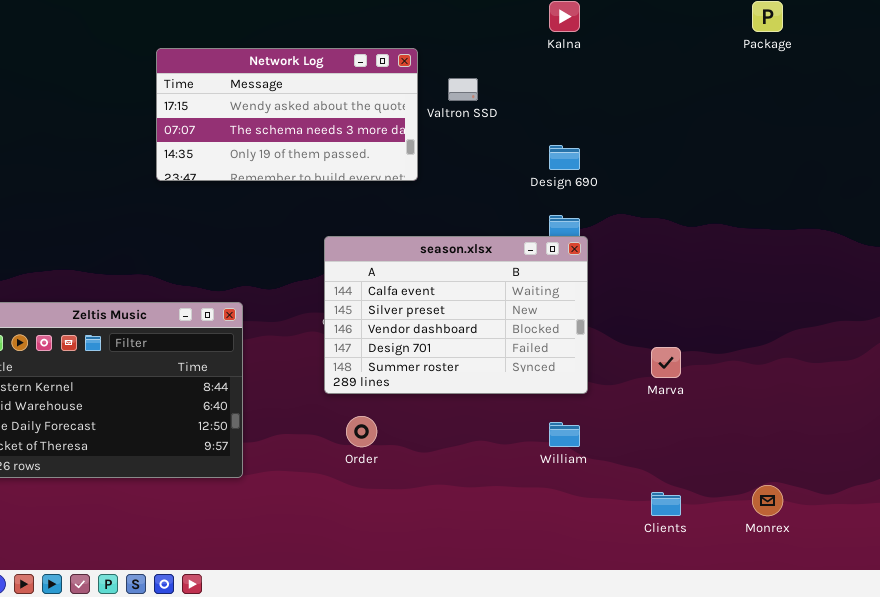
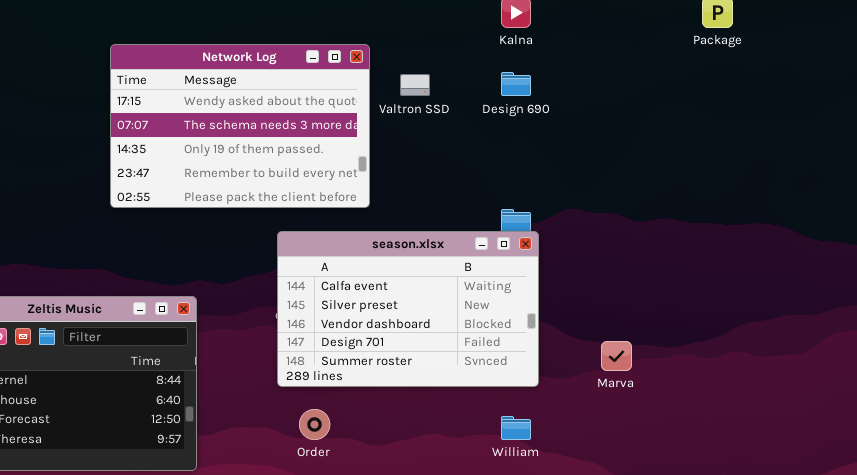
Network Log: [156,48,418,181] -> [110,44,370,208], resized
Design 690: [549,145,580,170] -> [501,72,531,96], moved

